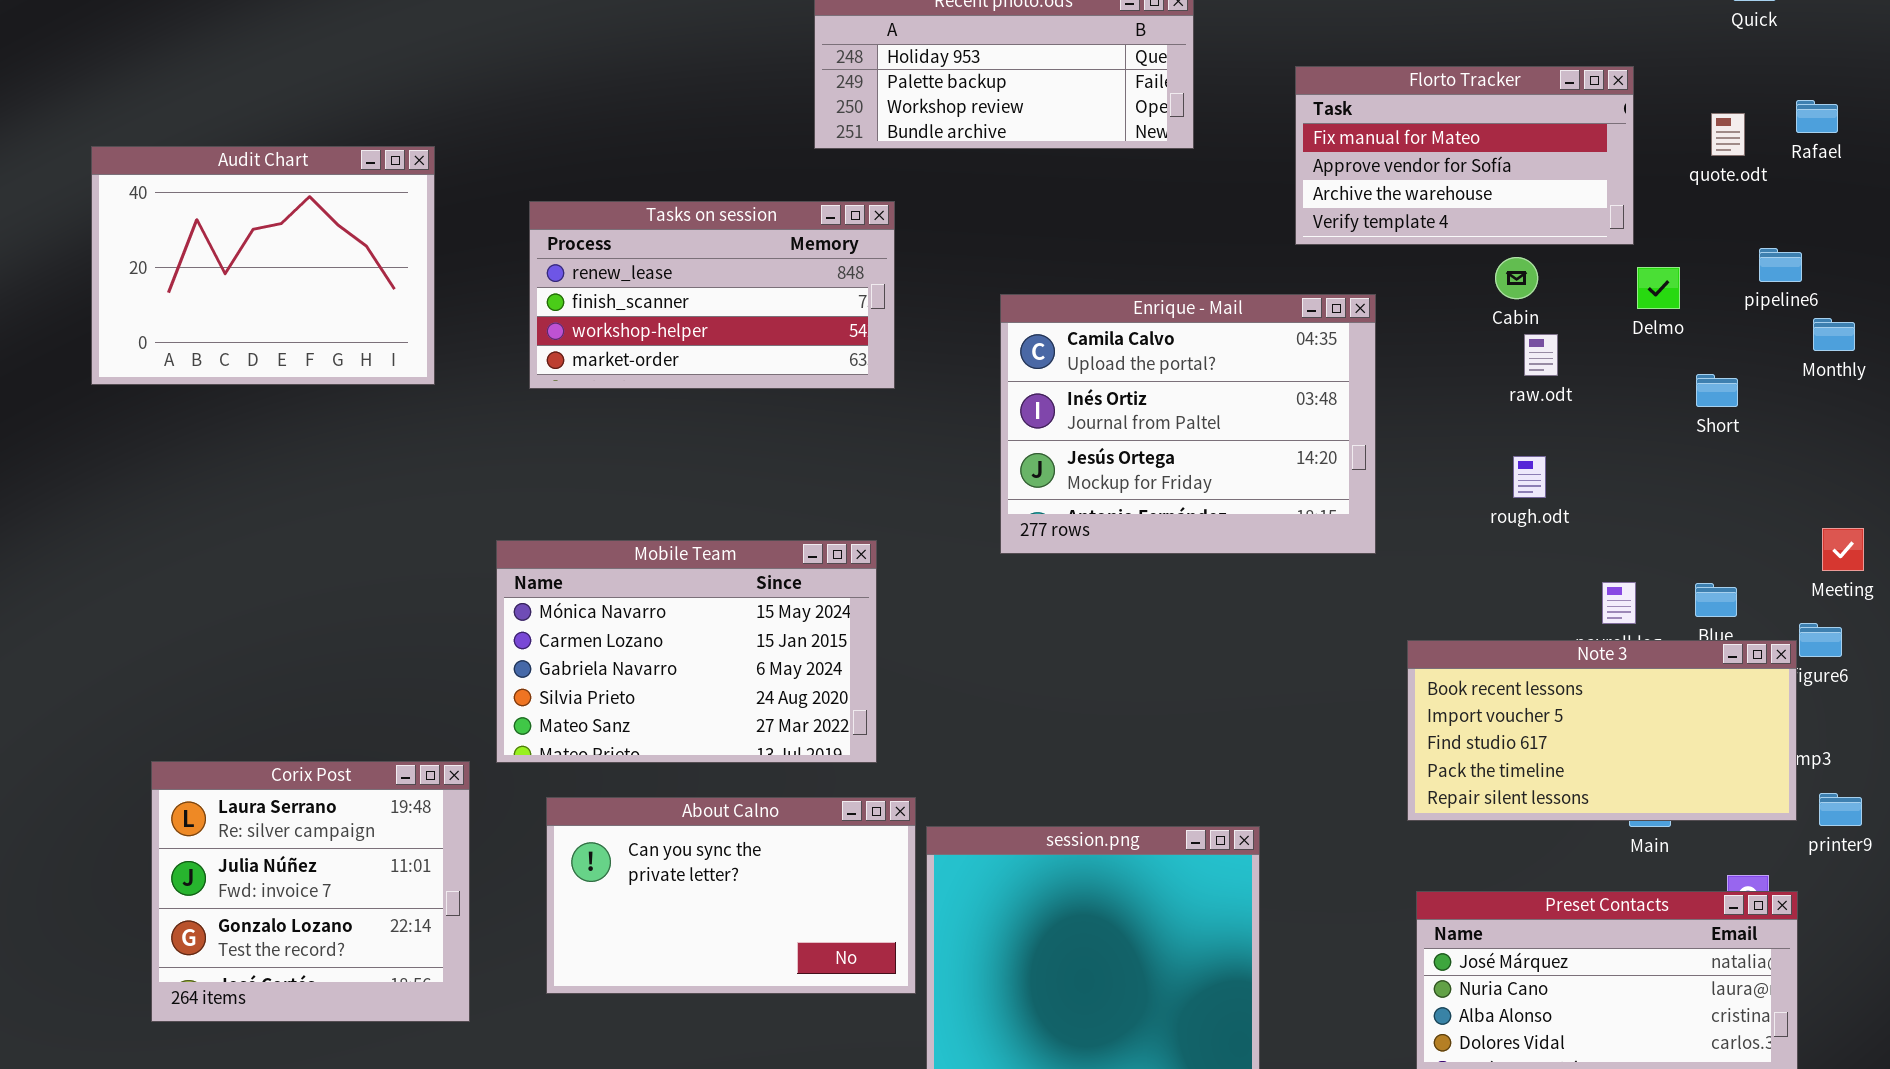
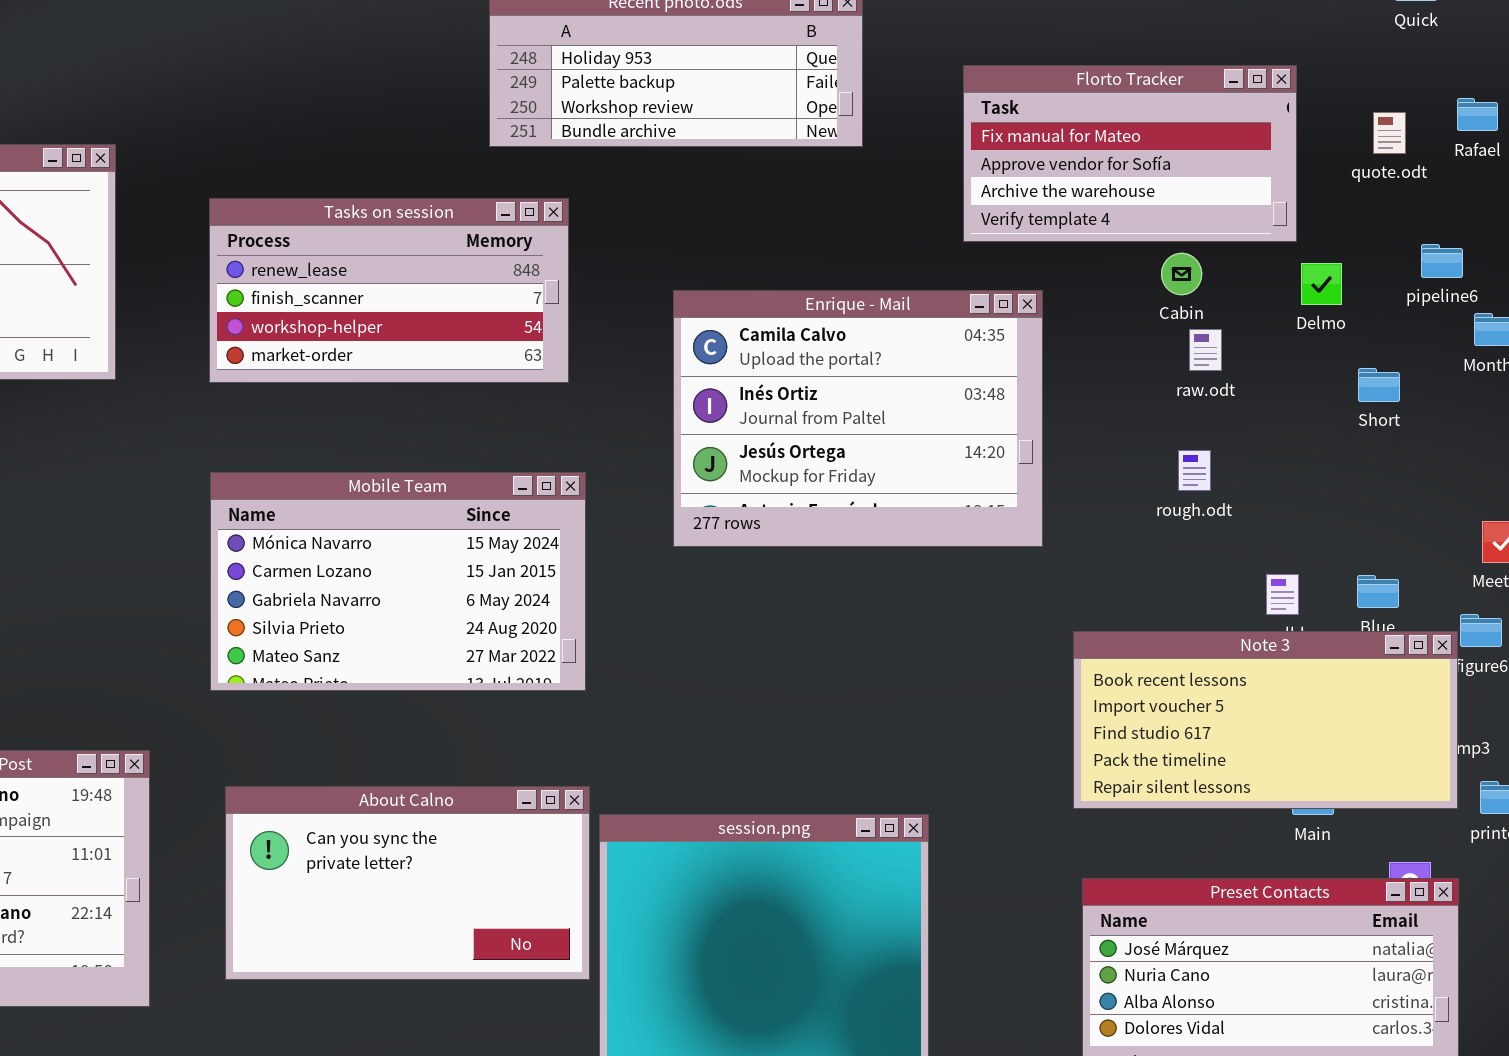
Mobile Team: [496,540,877,763] -> [210,472,586,691], moved

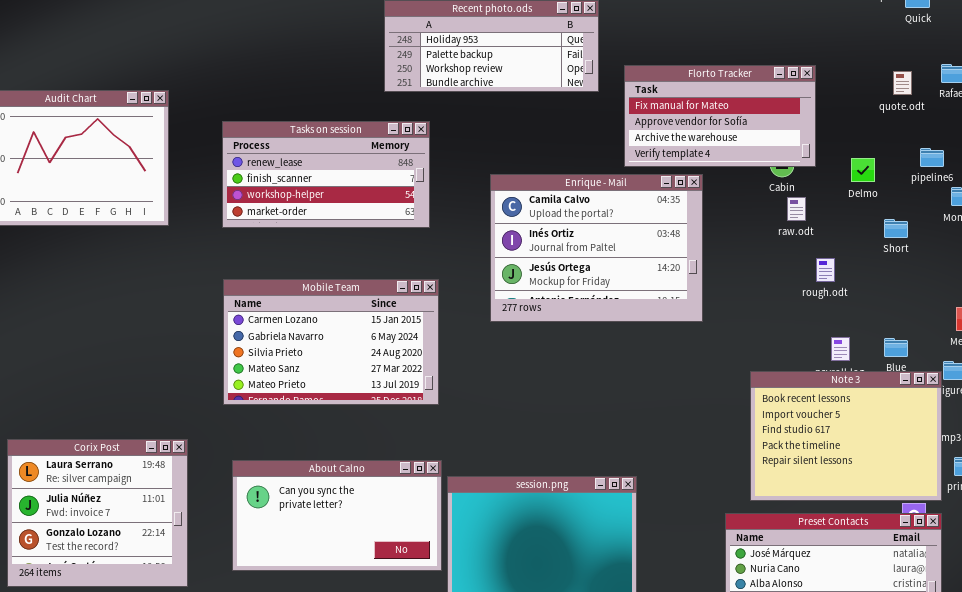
Florto Tracker: [963,65,1297,242] -> [624,65,816,167], moved
rough.odt: [1178,450,1211,491] -> [816,258,835,282], moved
Mobile Team: [210,472,586,691] -> [223,279,439,405], scrolled down 1 row
Note 3: [1073,631,1458,809] -> [750,371,942,501], resized

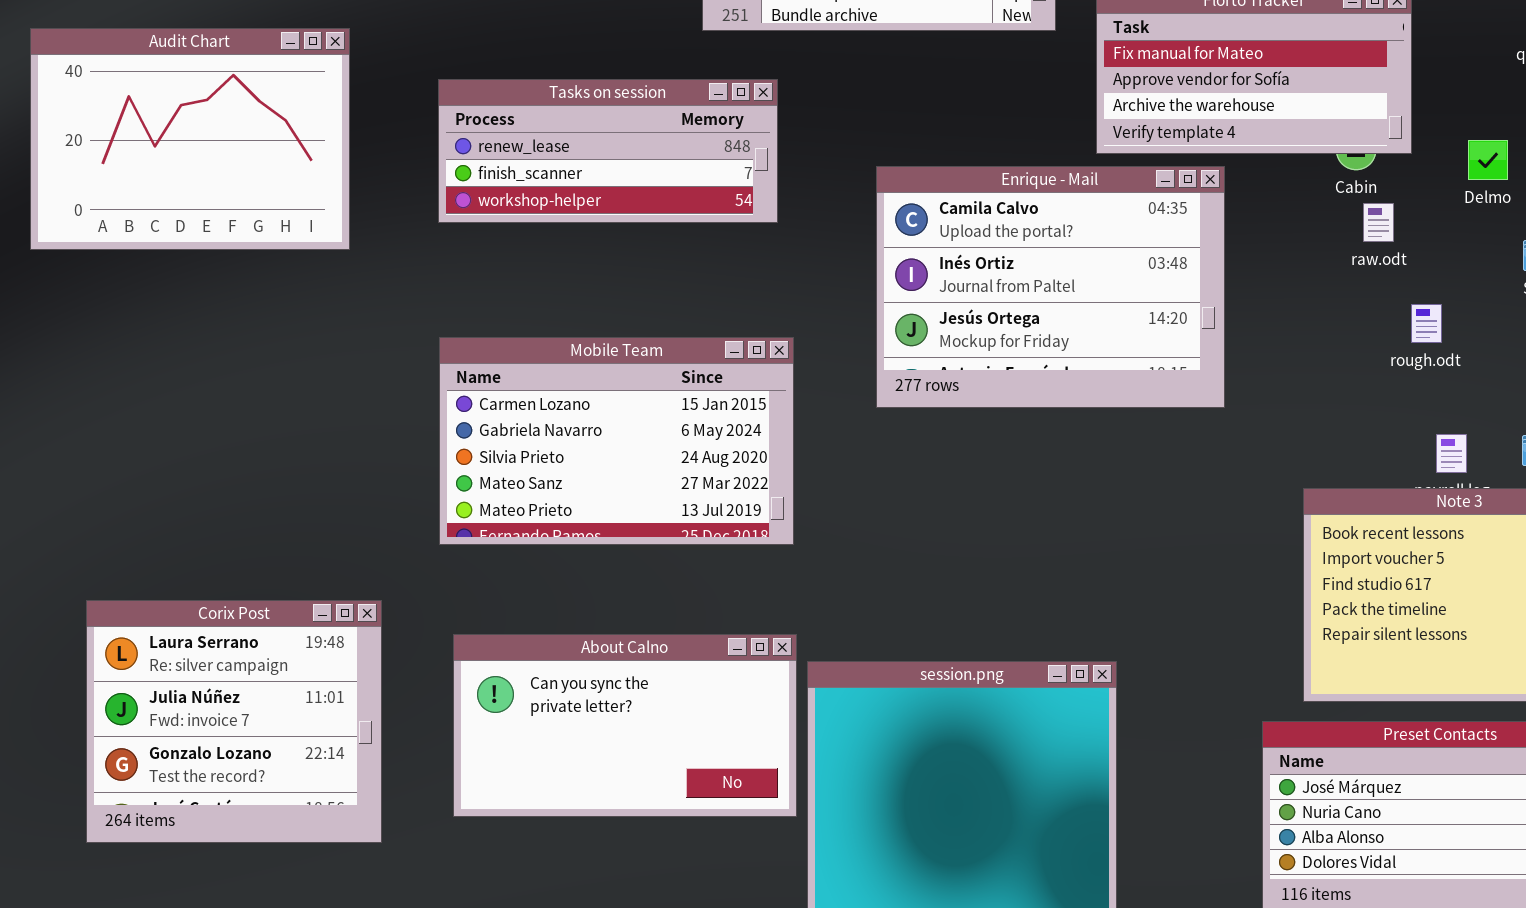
Tasks on session: [222,121,430,228] -> [438,79,778,223], resized

